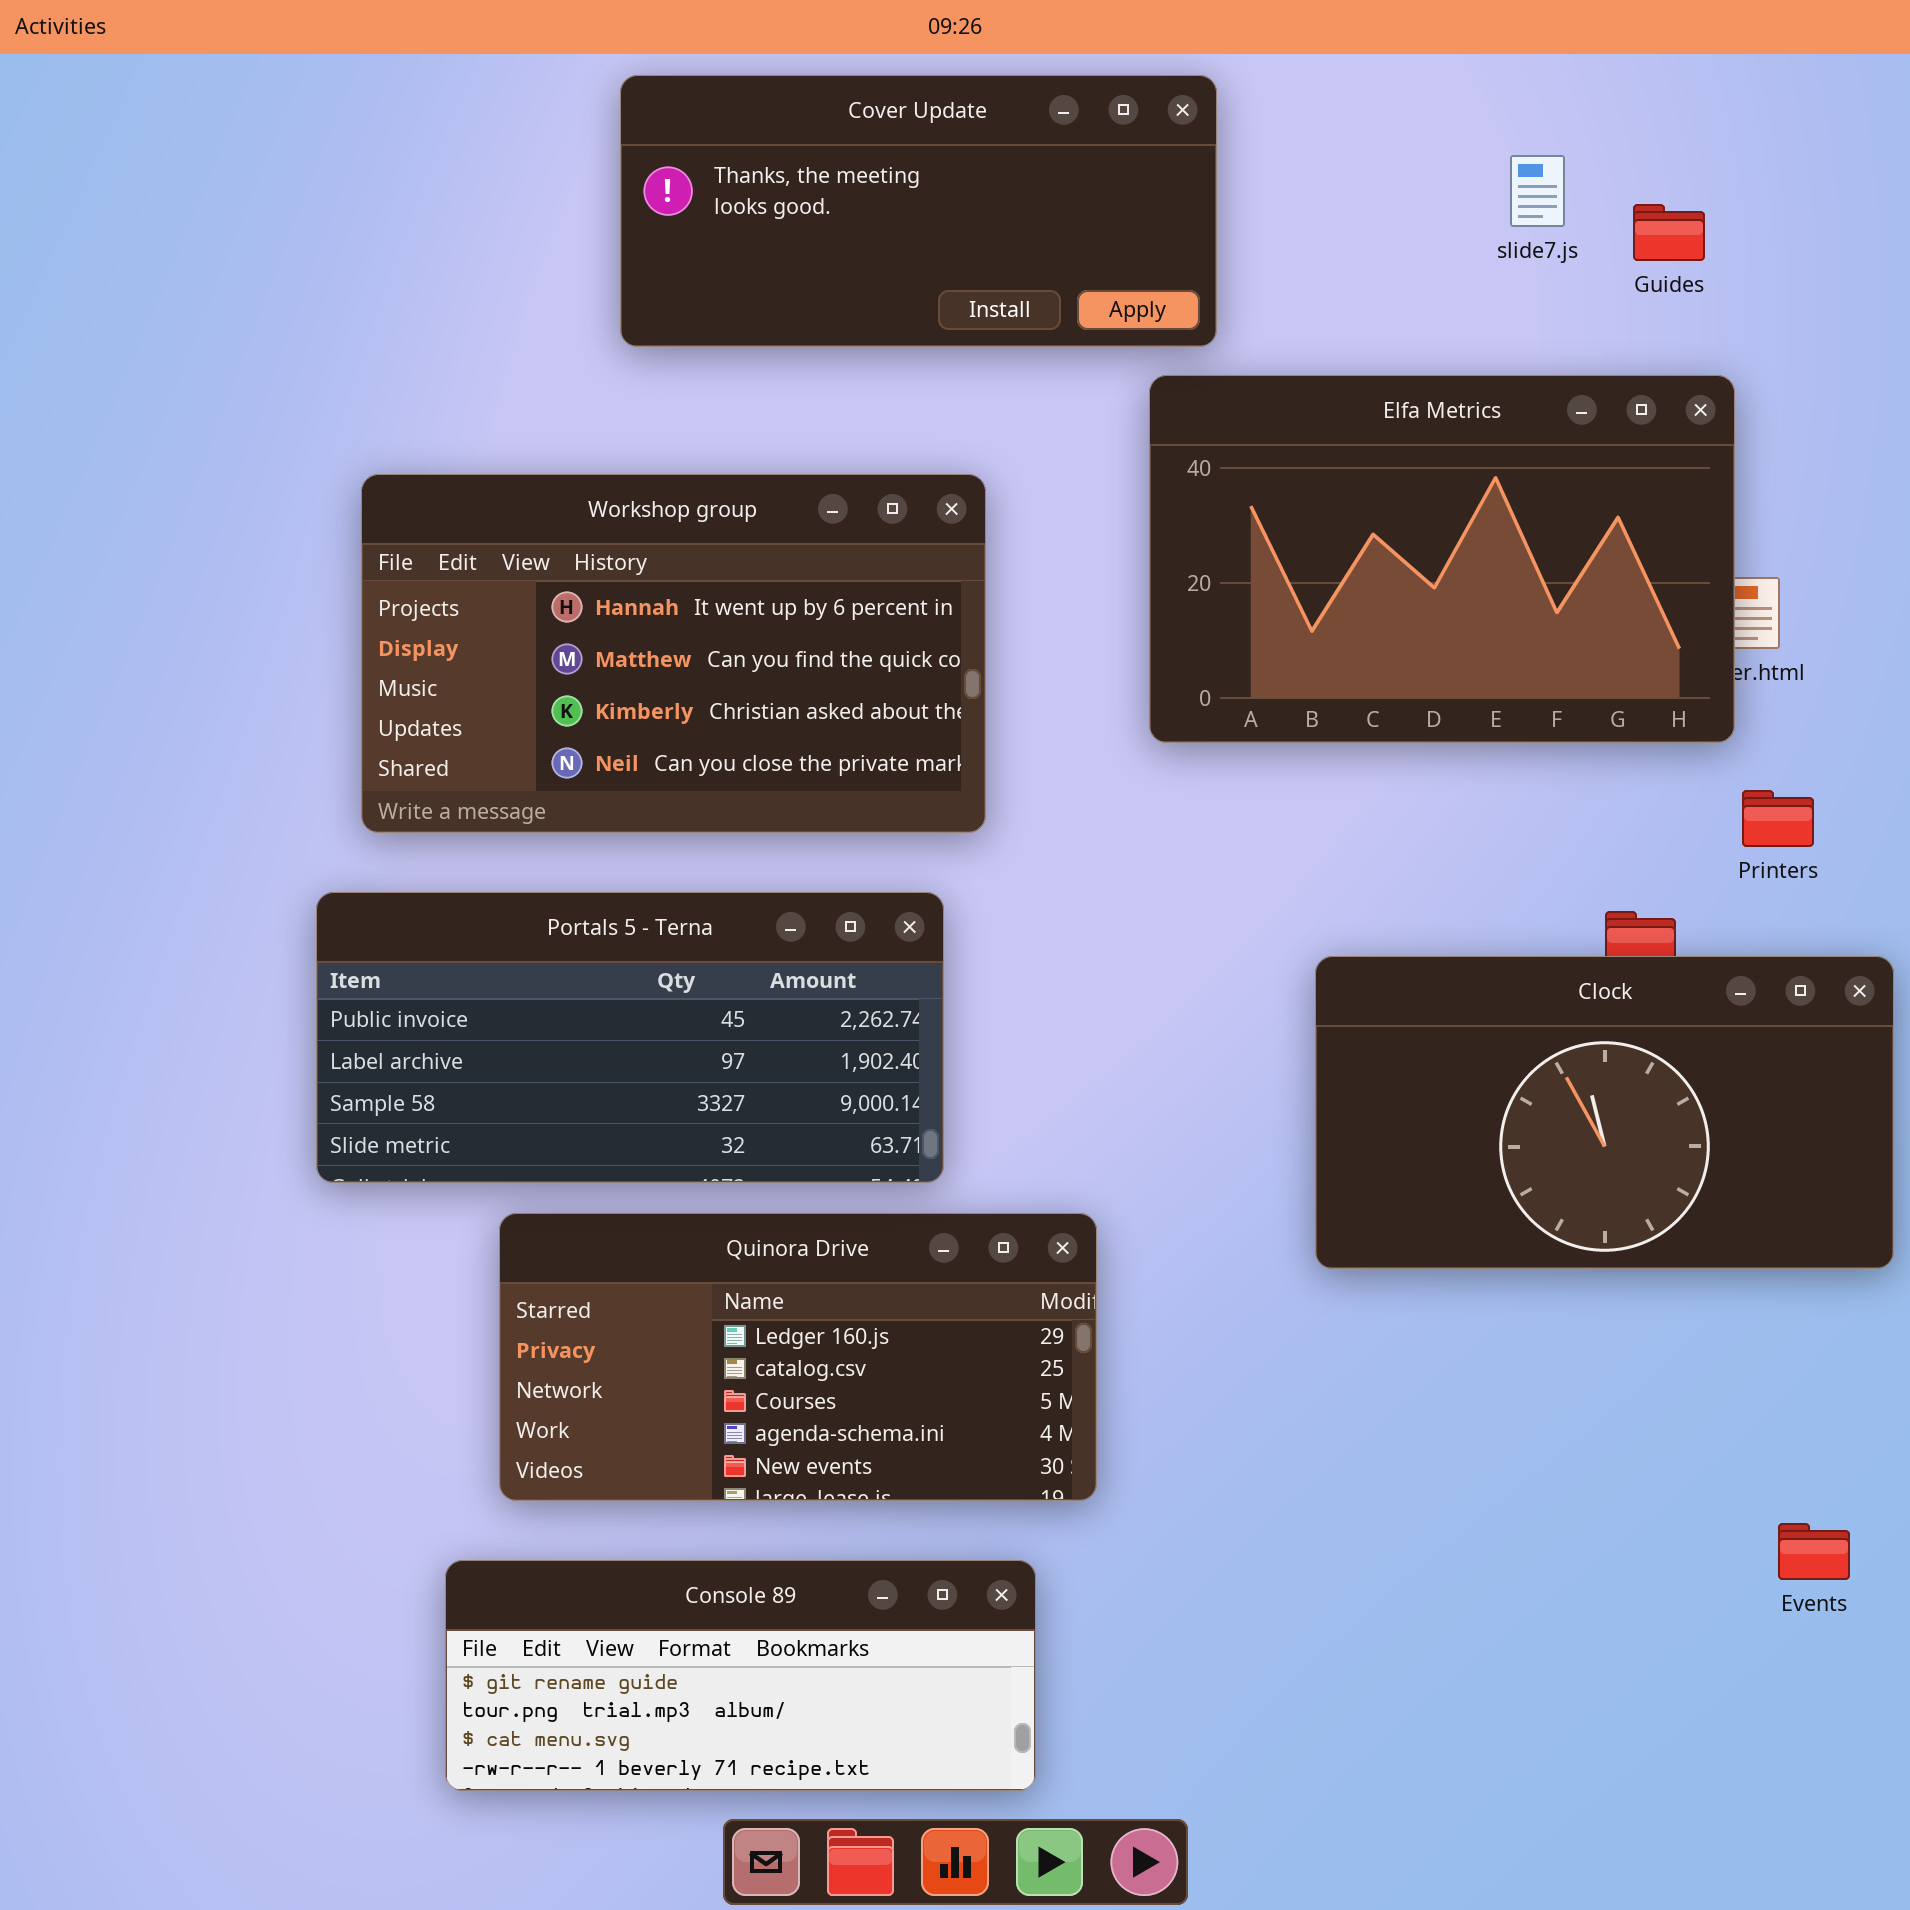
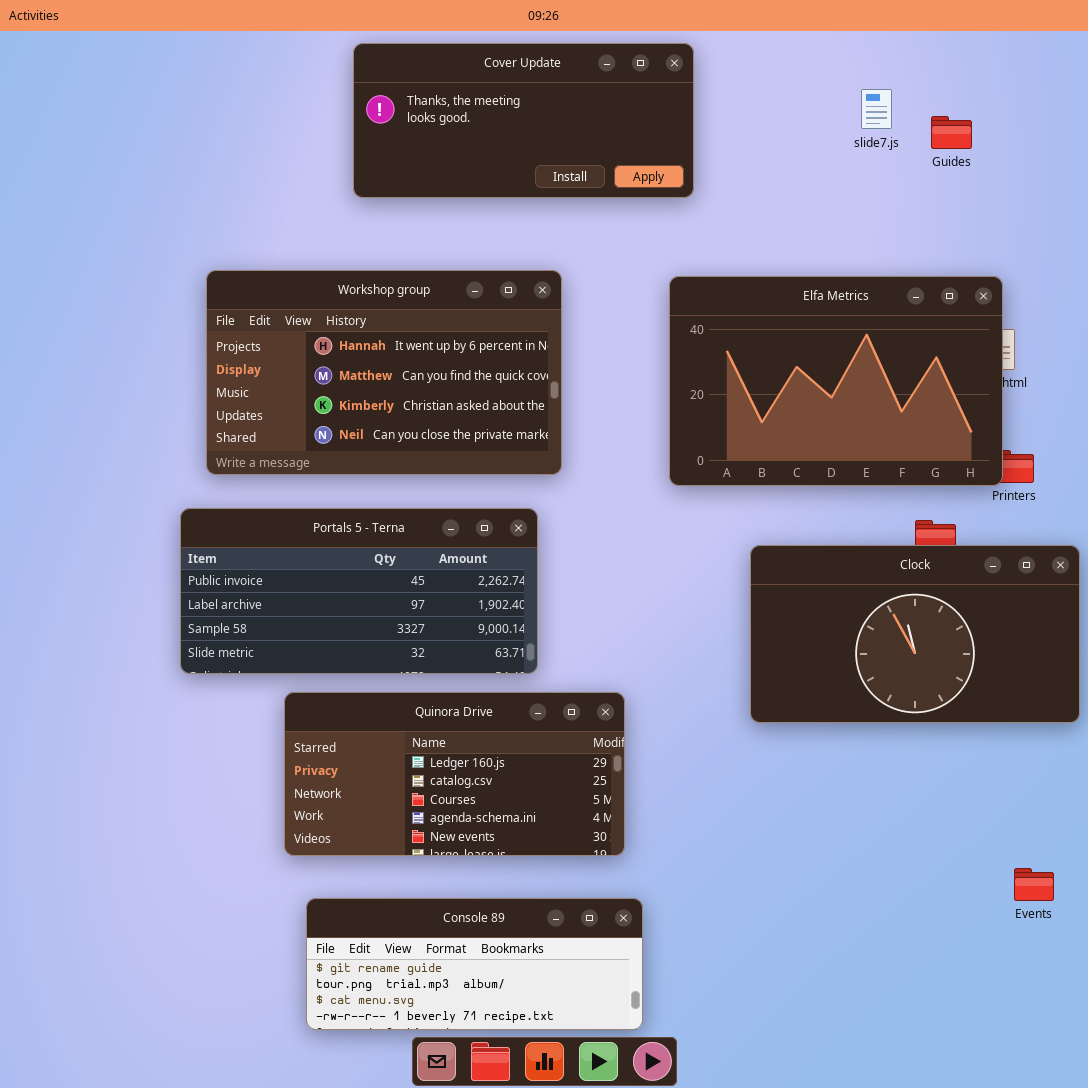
Elfa Metrics: [1149,375,1735,743] -> [669,276,1003,486], moved
Console 89: [445,1560,1036,1791] -> [306,898,643,1030], moved

